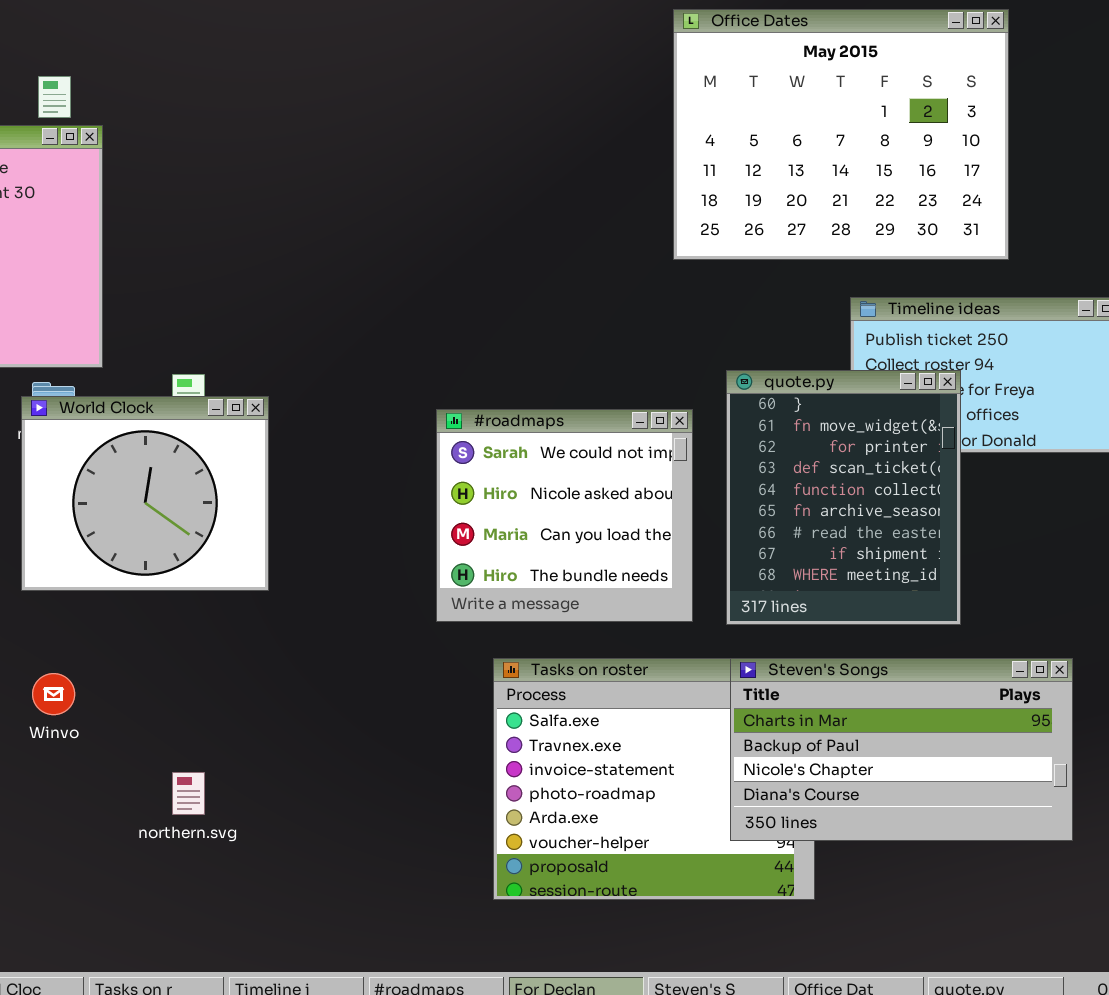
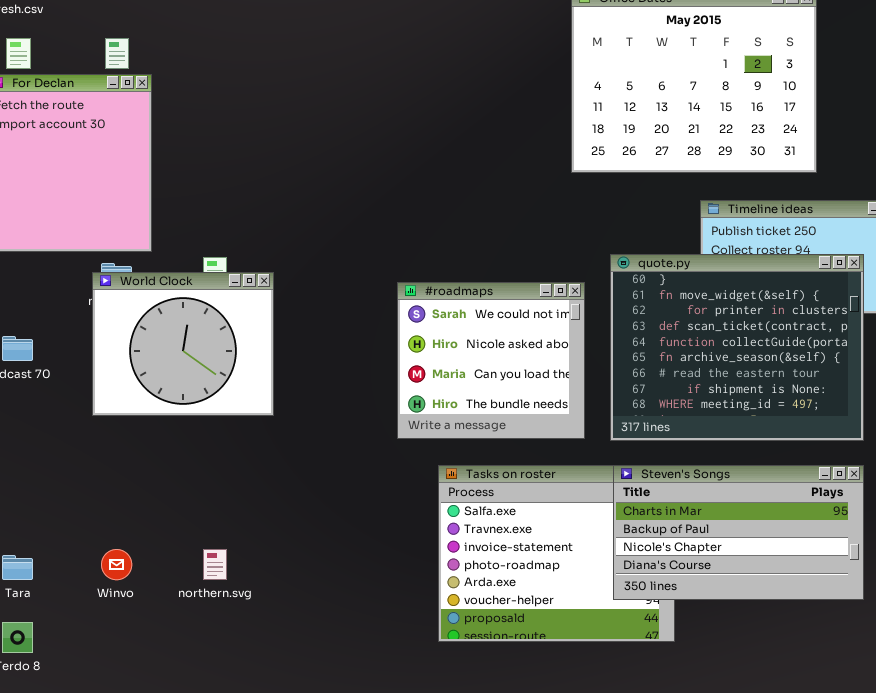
quote.py: [726,370,961,625] -> [610,254,864,441], resized
Winvo: [32,673,75,715] -> [101,549,132,580], moved

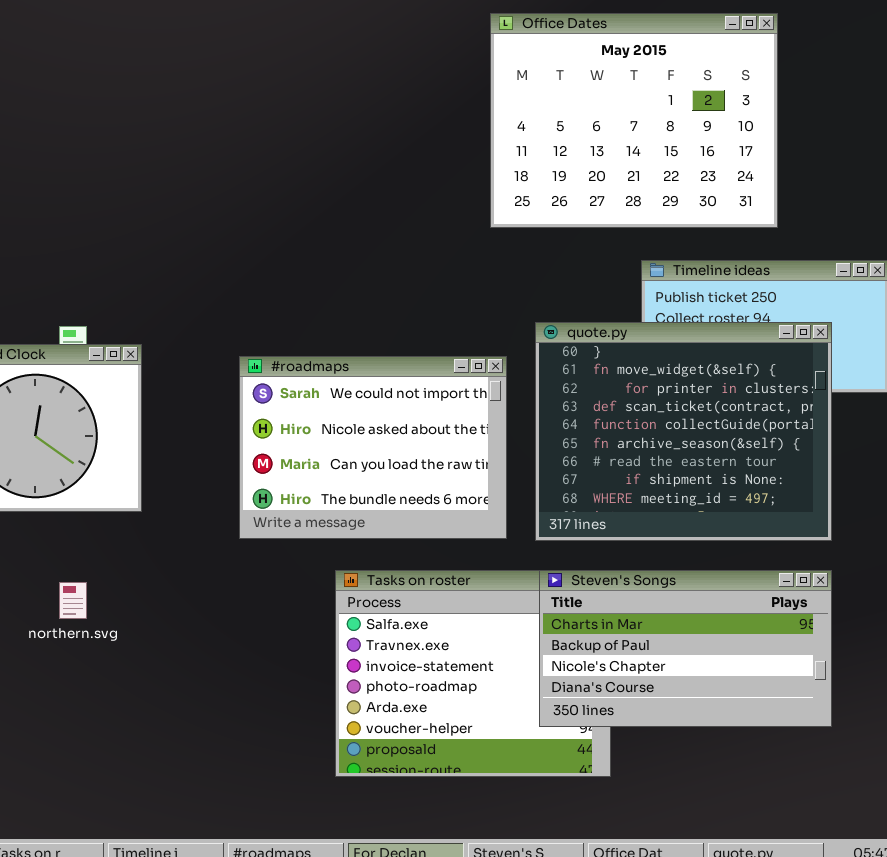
#roadmaps: [397,282,585,439] -> [239,356,507,539], resized
northern.svg: [203,549,227,580] -> [59,582,87,619], moved

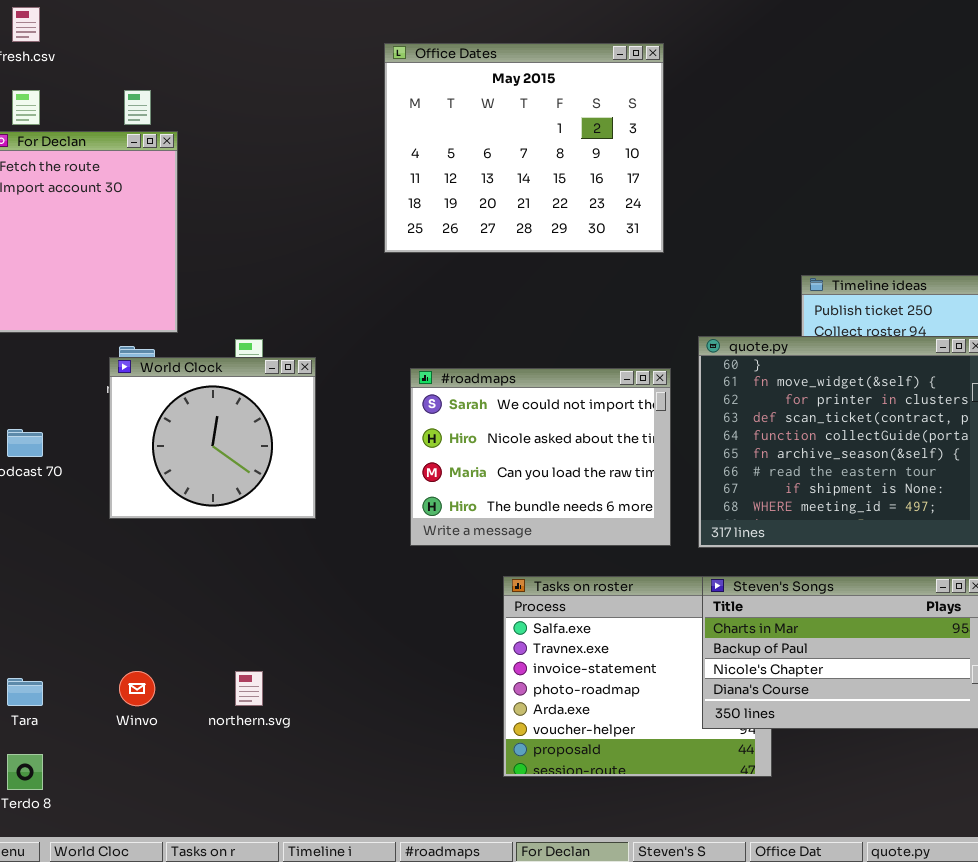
Office Dates: [490,13,778,228] -> [384,43,664,253], moved
northern.svg: [59,582,87,619] -> [235,671,263,706], moved

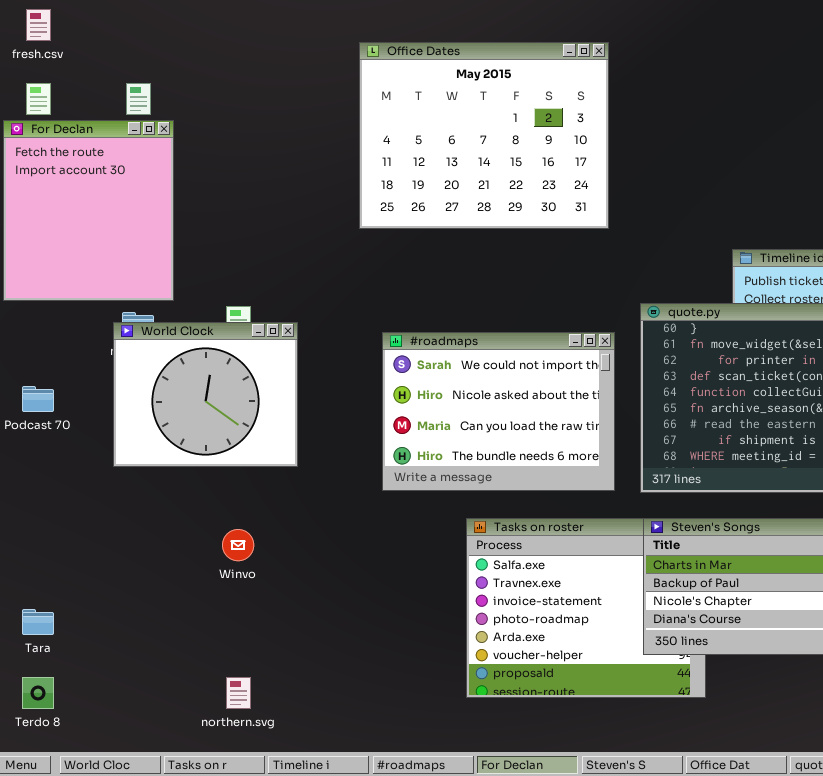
Winvo: [119,671,155,706] -> [222,529,254,561], moved
northern.svg: [235,671,263,706] -> [226,677,251,709], moved

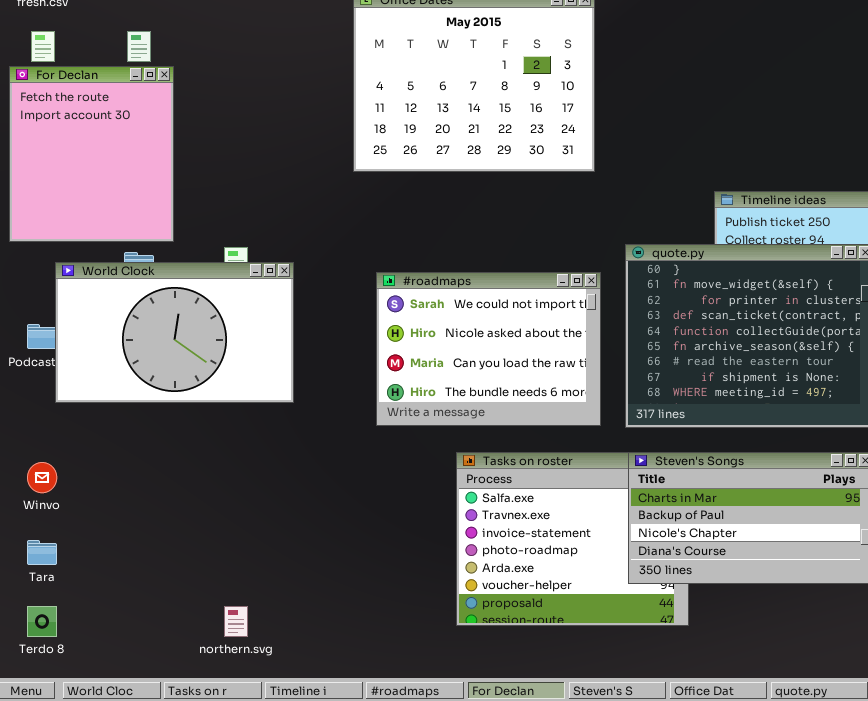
World Clock: [113,322,298,467] -> [55,262,294,403], resized
Winvo: [222,529,254,561] -> [27,462,57,493], moved

